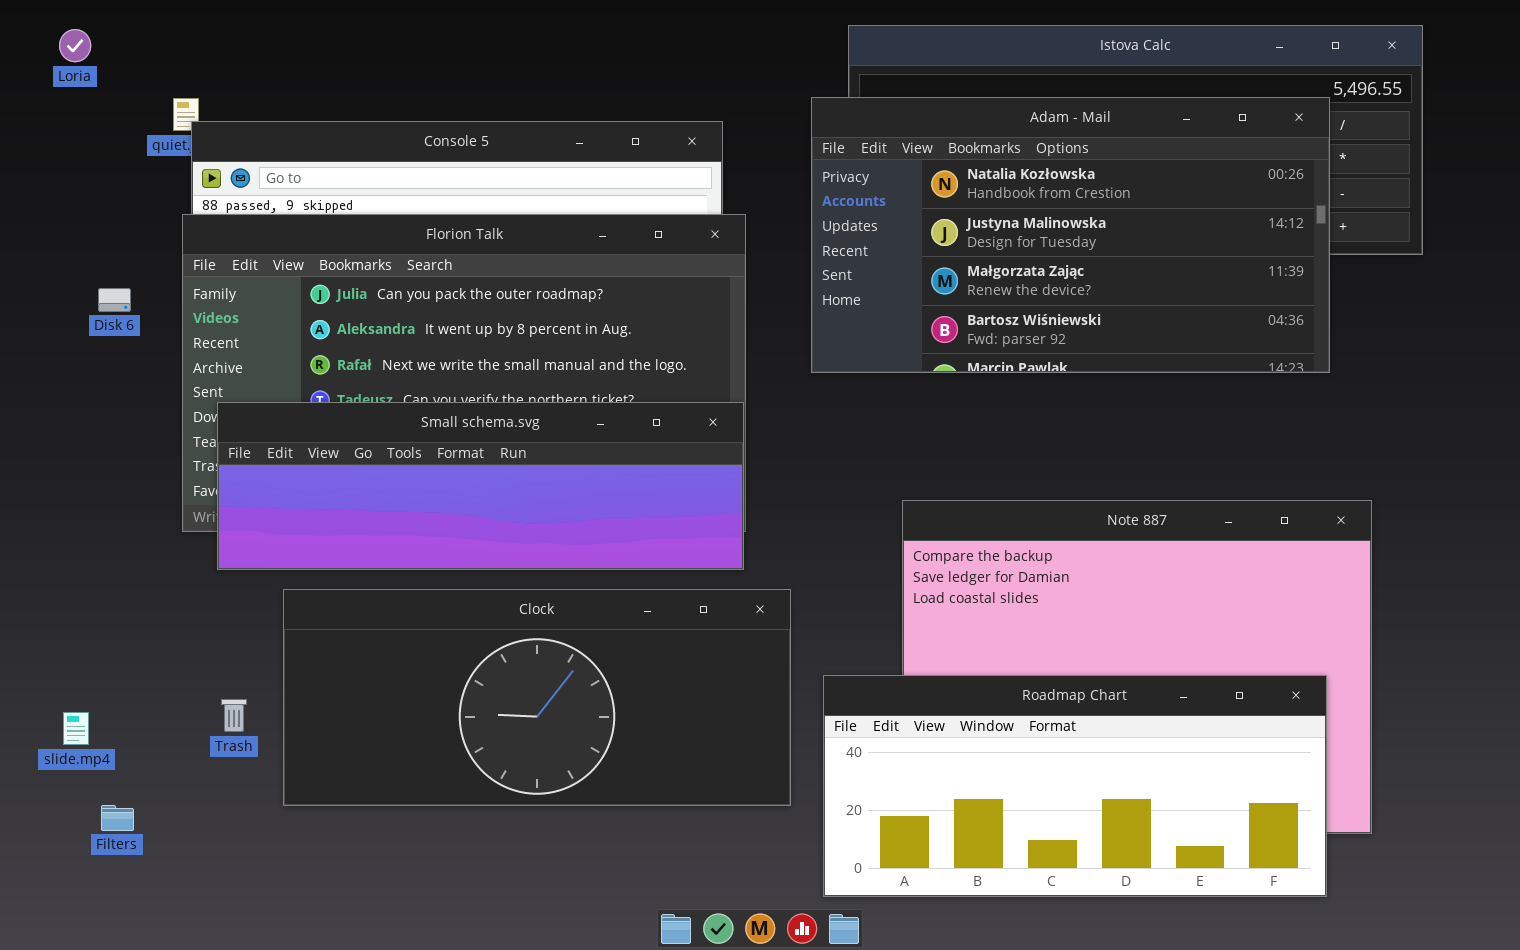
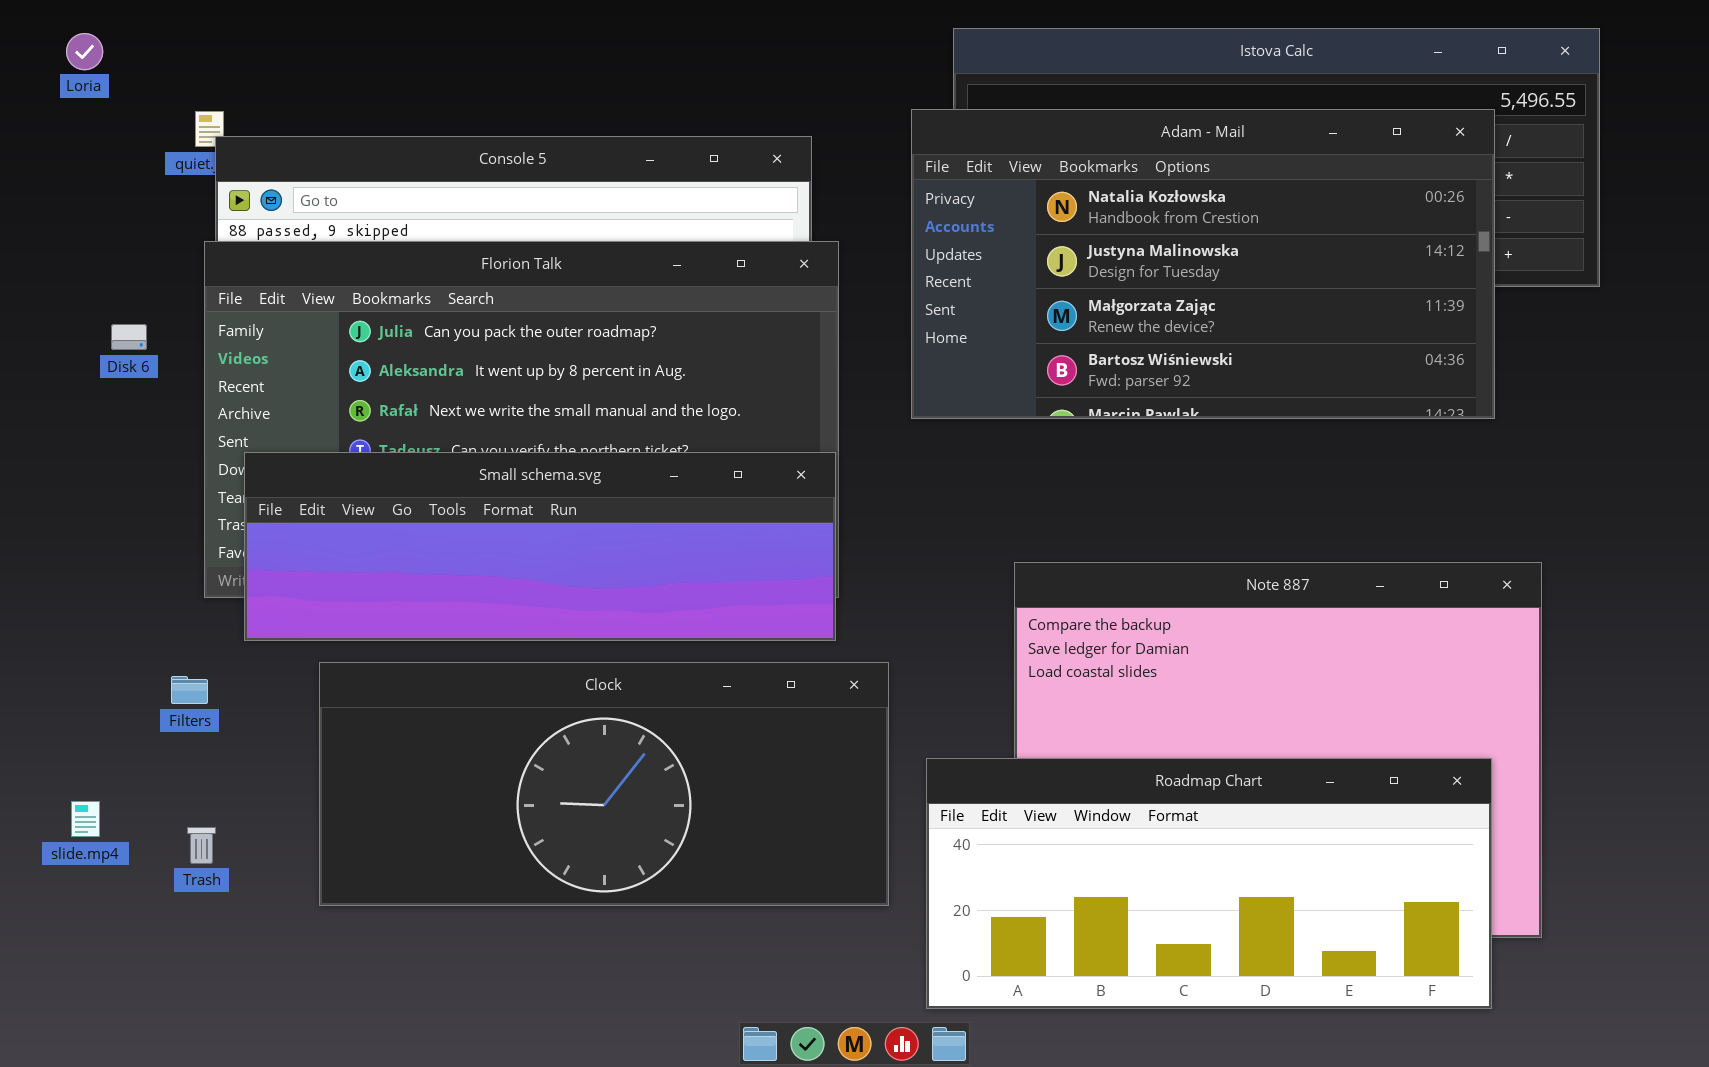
Trash: [221,699,247,732] -> [187,827,216,864], moved
Filters: [101,805,134,831] -> [171,676,208,704], moved

